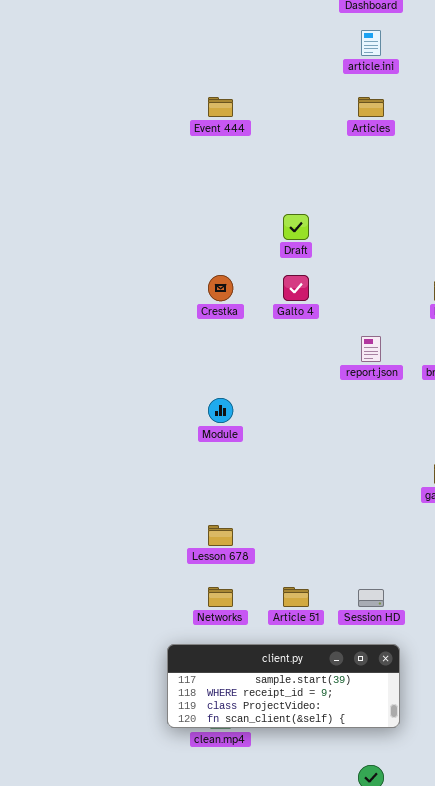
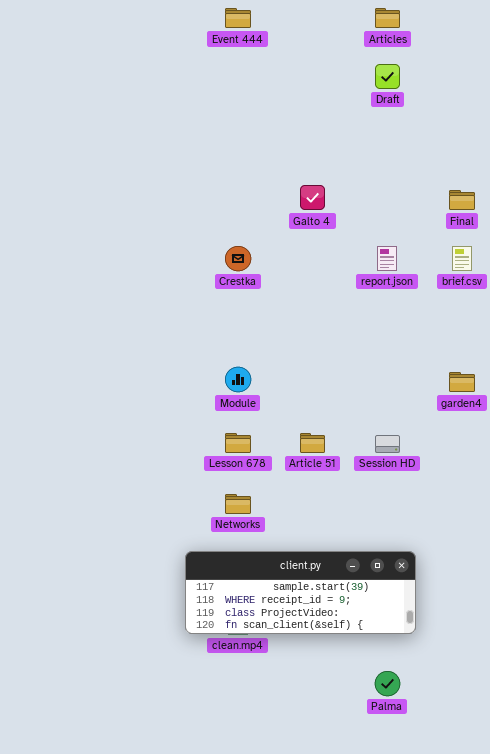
Draft: [283,214,309,240] -> [375,64,400,89], moved
Crestka: [208,275,233,301] -> [225,246,251,271], moved
Module: [208,398,233,423] -> [225,367,251,392], moved
Article 51: [283,587,309,607] -> [300,433,325,453], moved
Session HD: [358,589,384,607] -> [375,435,400,453], moved

